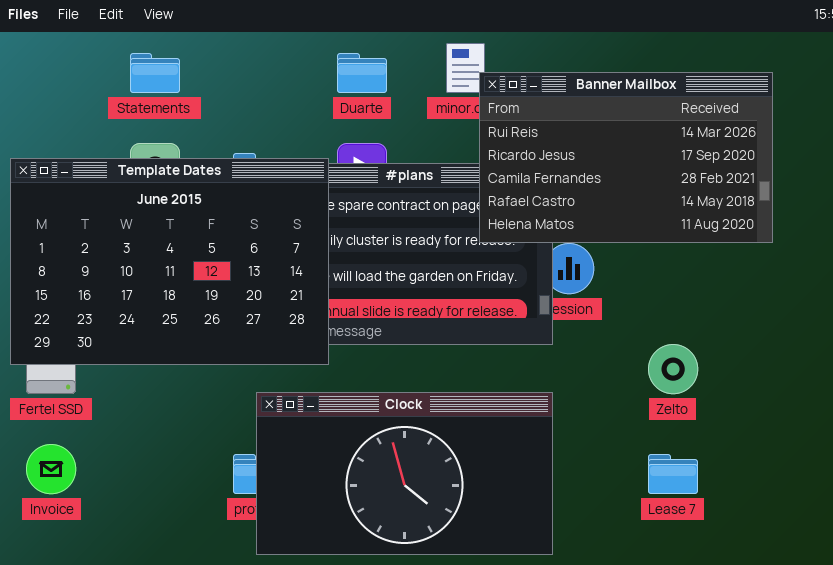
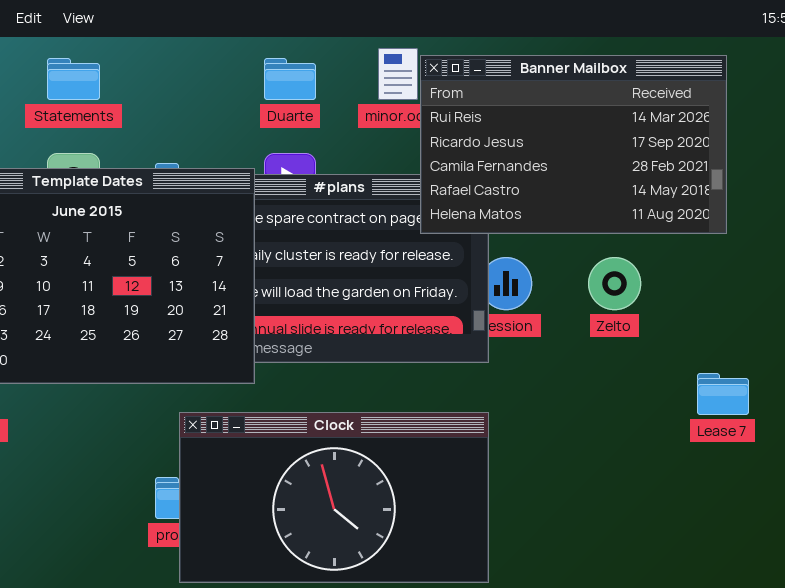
Banner Mailbox: [479,72,773,243] -> [420,55,727,234], moved
Zelto: [648,344,698,394] -> [588,257,641,310], moved
Lease 7: [648,454,698,494] -> [697,373,749,415], moved

